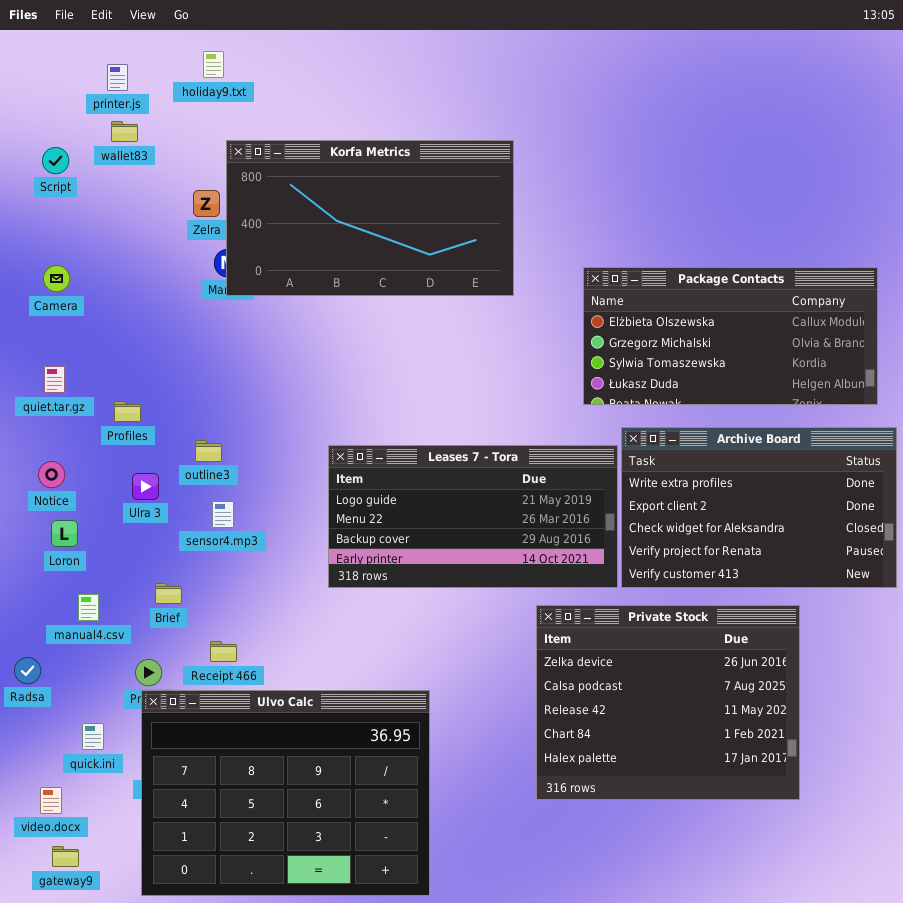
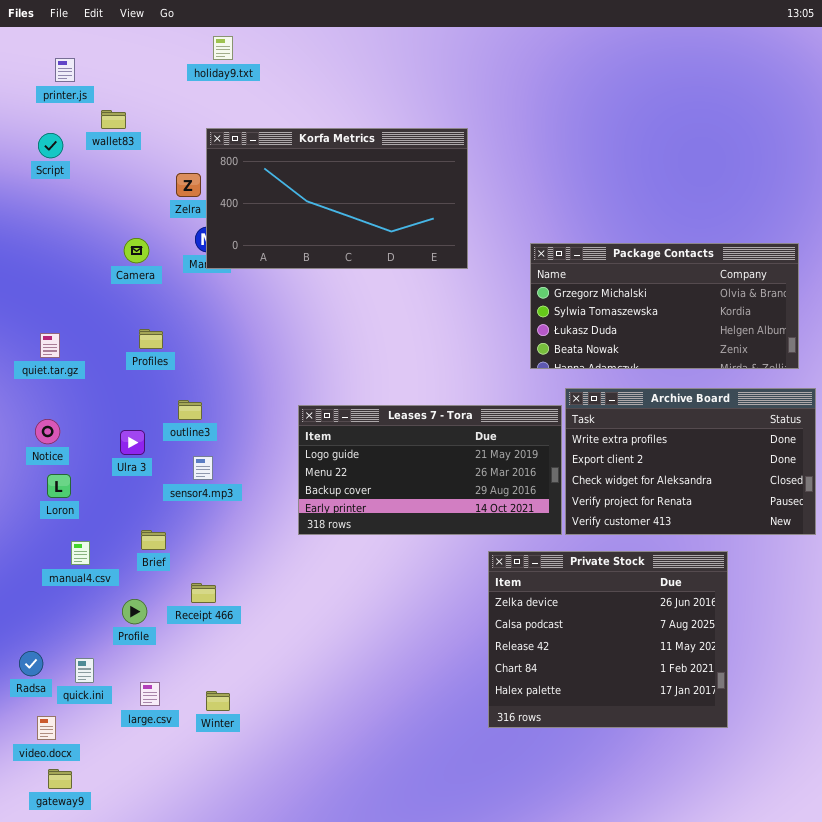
holiday9.txt: [203,51,224,78] -> [213,36,233,60], moved
printer.js: [107,64,128,91] -> [55,58,75,82], moved
Camera: [43,265,70,292] -> [124,238,149,263], moved
Package Contacts: [583,267,878,405] -> [530,243,799,369], scrolled down 1 row
Profiles: [114,401,141,422] -> [139,329,163,349], moved
Radsa: [14,657,41,684] -> [19,651,43,676], moved
Ulvo Calc: [141,690,430,896] -> none, closed

